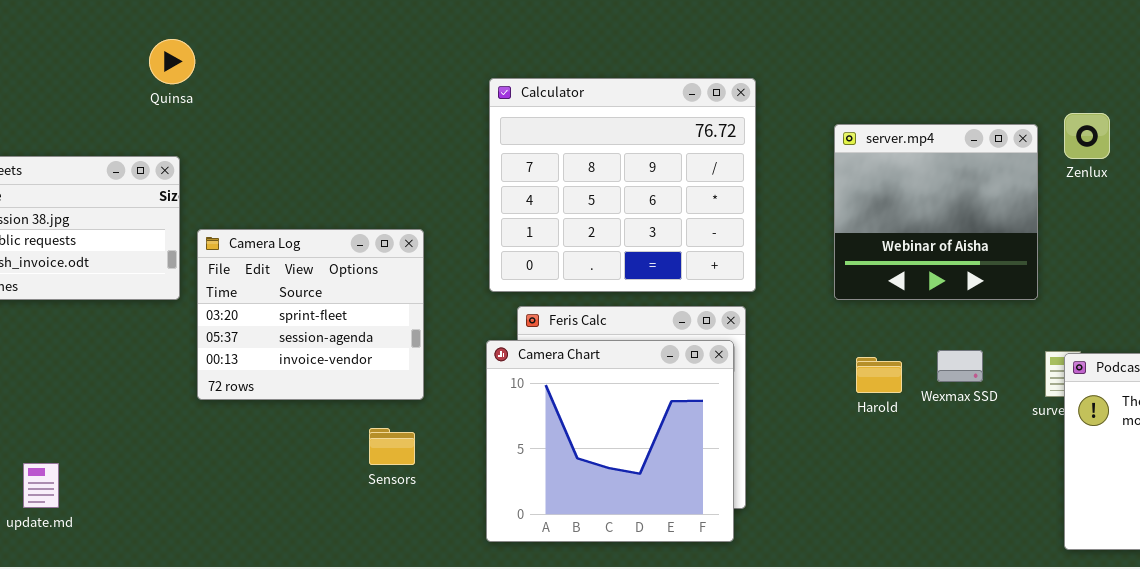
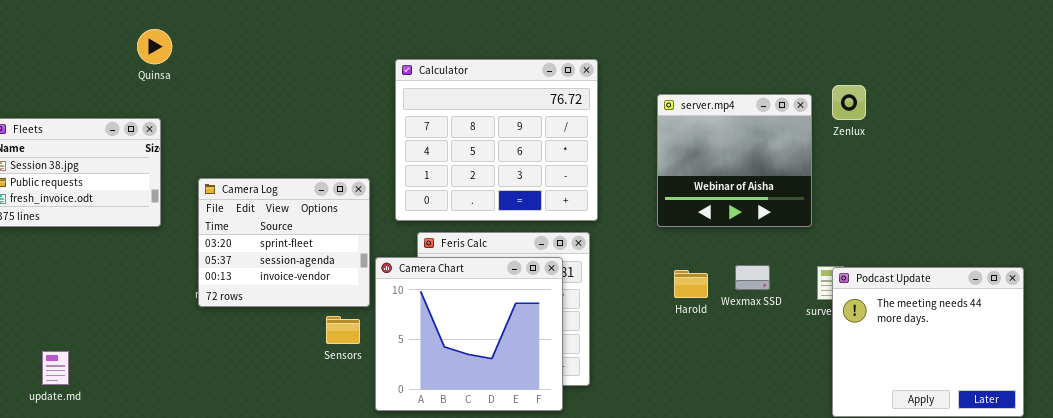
Camera Log: [197,229,424,400] -> [198,178,370,307], moved
Camera Chart: [486,340,734,542] -> [375,257,563,411], moved
Sensors: [369,428,415,465] -> [326,316,360,344], moved

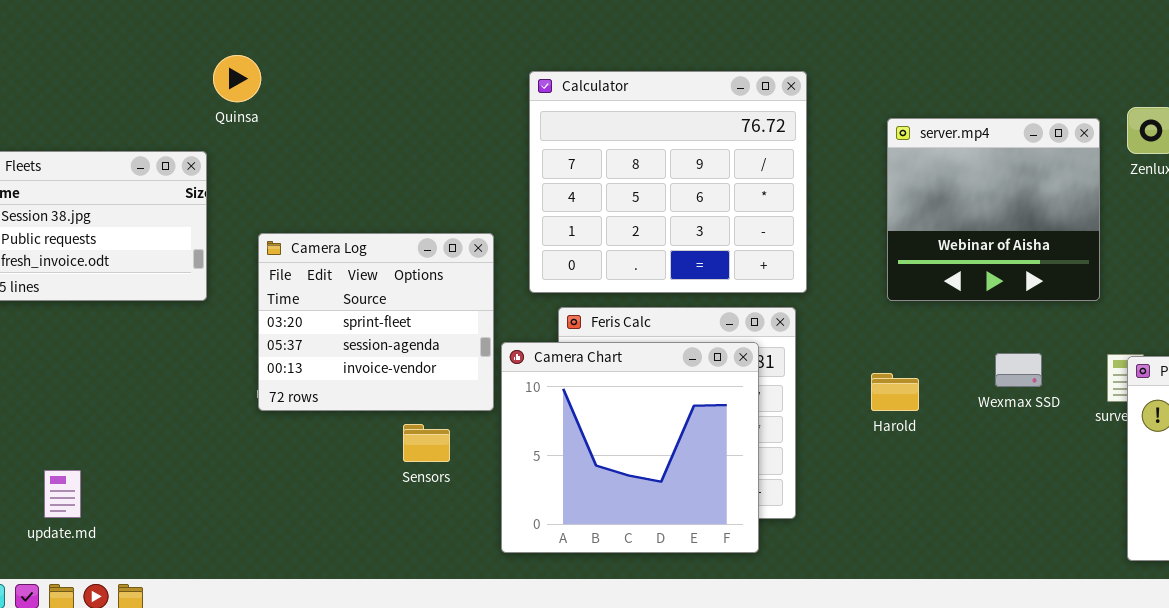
Quinsa: [137,29,172,64] -> [213,55,261,102], moved
Harold: [674,270,708,298] -> [871,373,919,411], moved
Sensors: [326,316,360,344] -> [403,424,450,462], moved

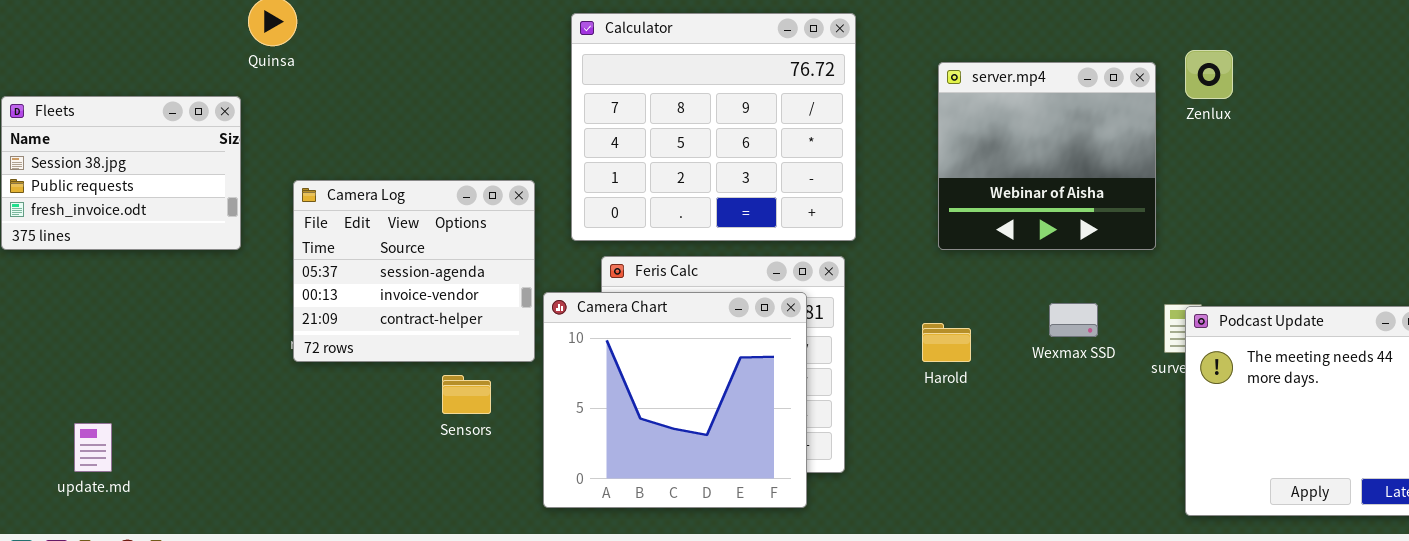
Camera Log: [258,233,494,411] -> [293,180,535,362], scrolled down 1 row

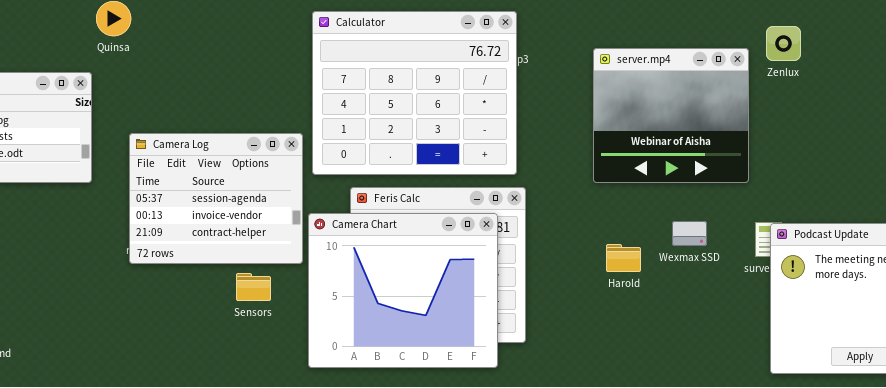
Calculator: [571,13,856,241] -> [312,11,517,175], moved
Zenlux: [1185,50,1233,99] -> [766,26,801,61], moved
Harold: [922,323,971,362] -> [606,244,641,272], moved

